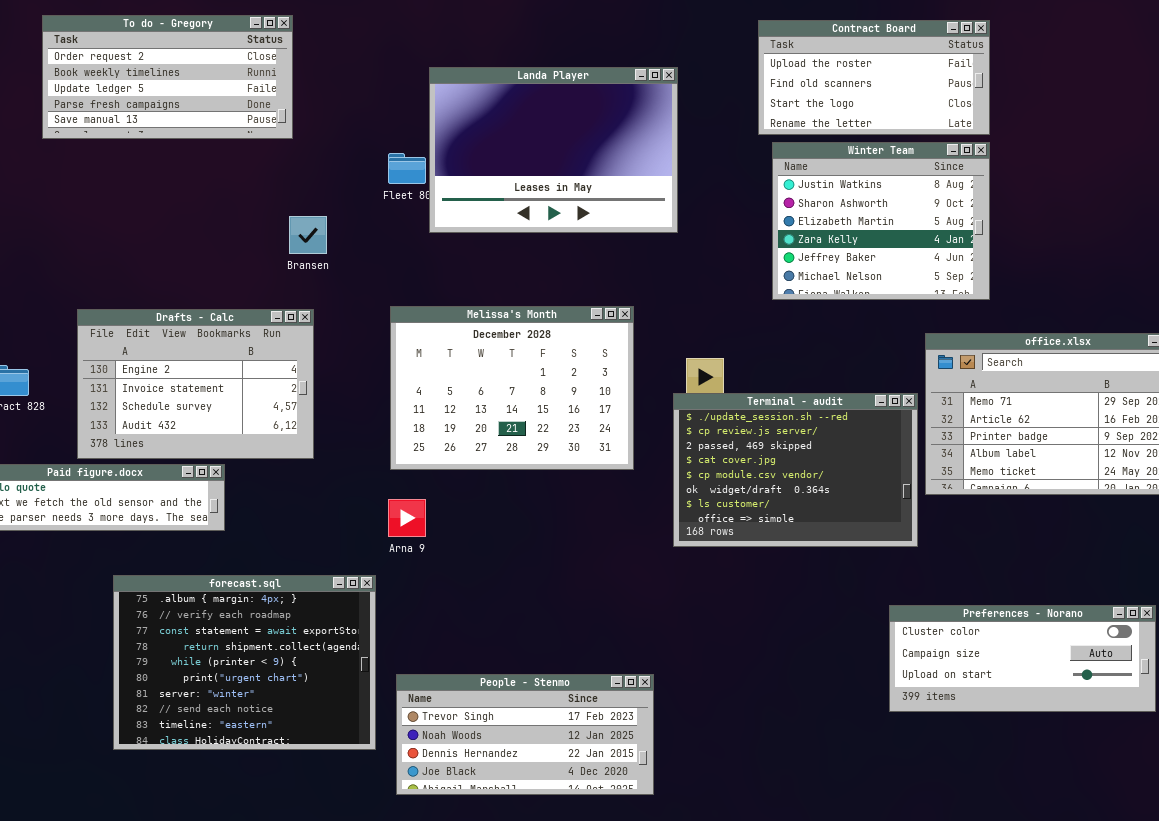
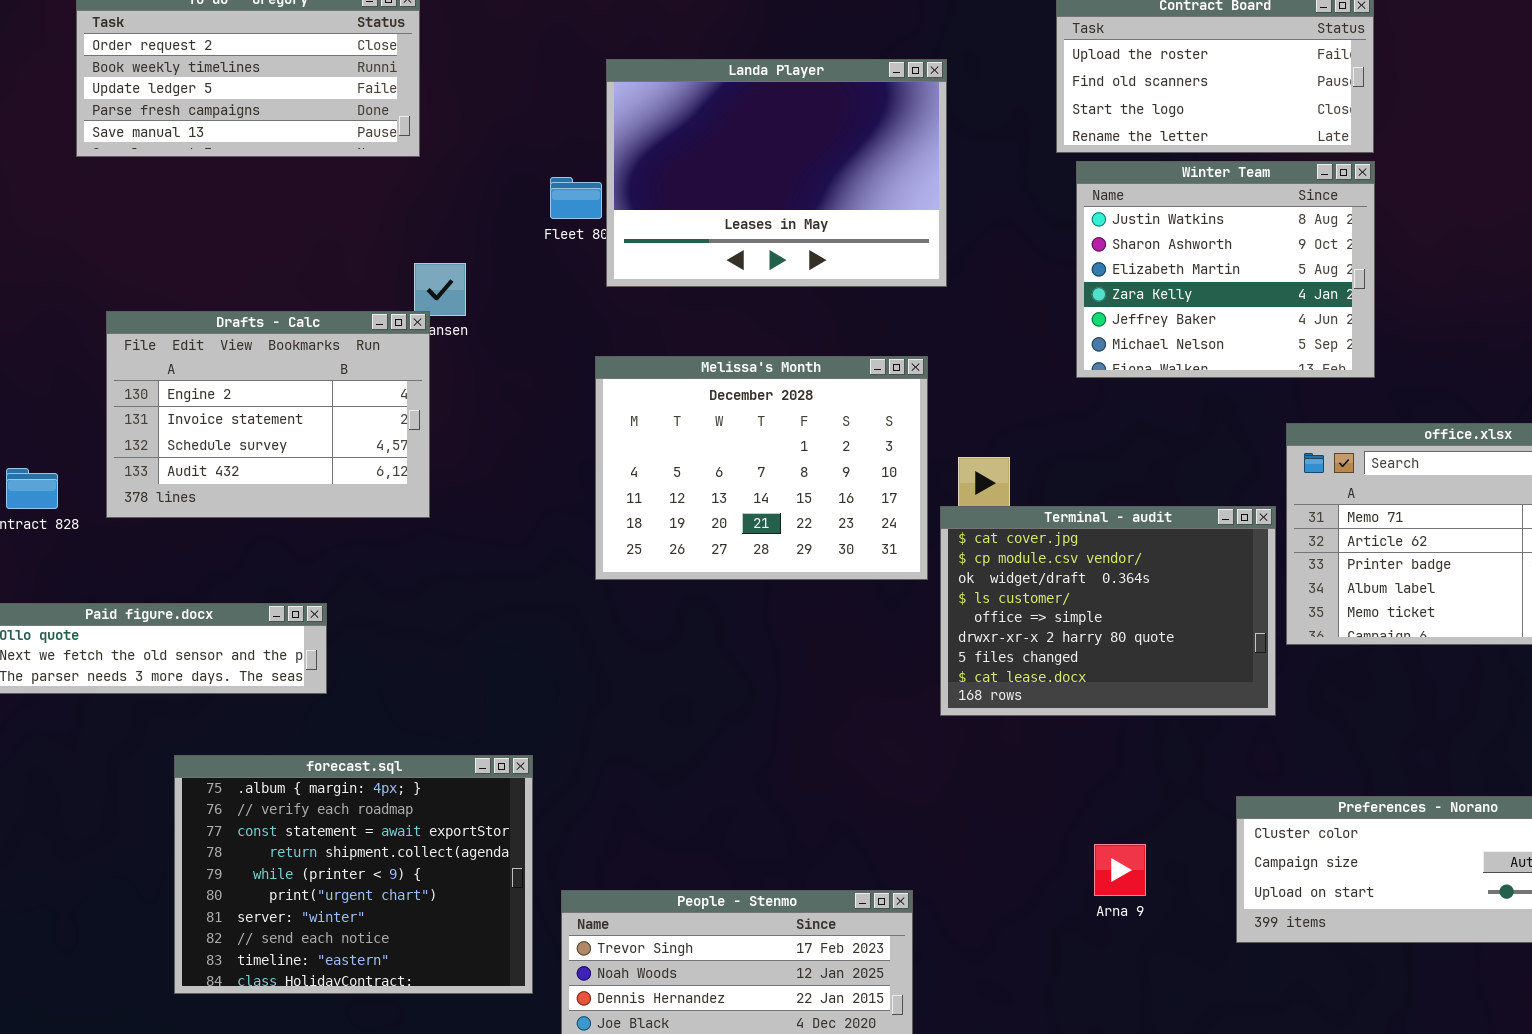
Melissa's Month: [390,306,634,470] -> [595,356,928,580], moved
Drafts - Calc: [77,309,314,459] -> [106,311,430,518], moved
Terminal - audit: [673,393,918,547] -> [940,506,1276,716], scrolled down 3 rows
Arna 9: [388,499,426,537] -> [1094,844,1146,896], moved

